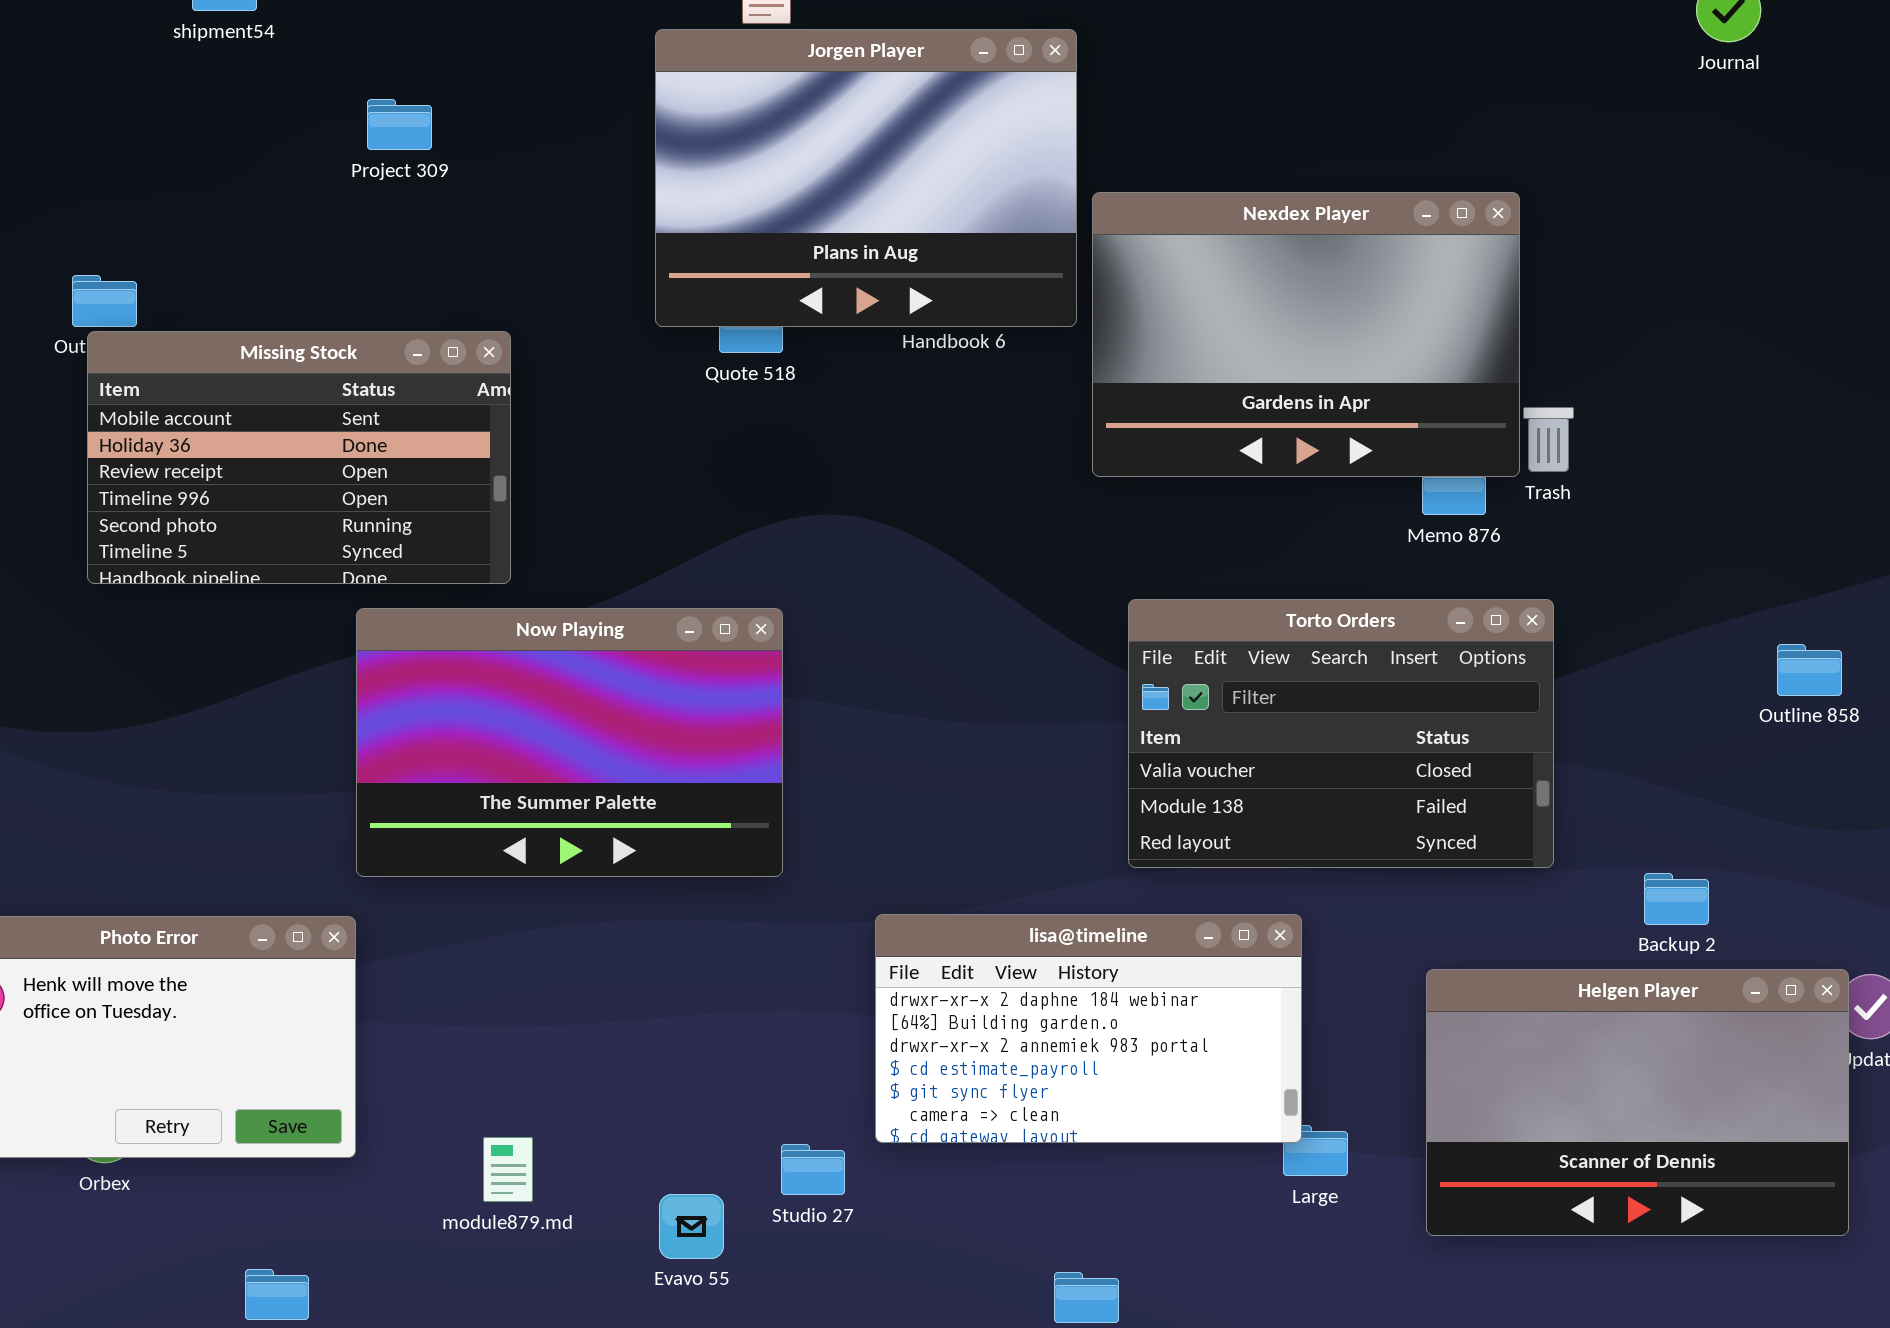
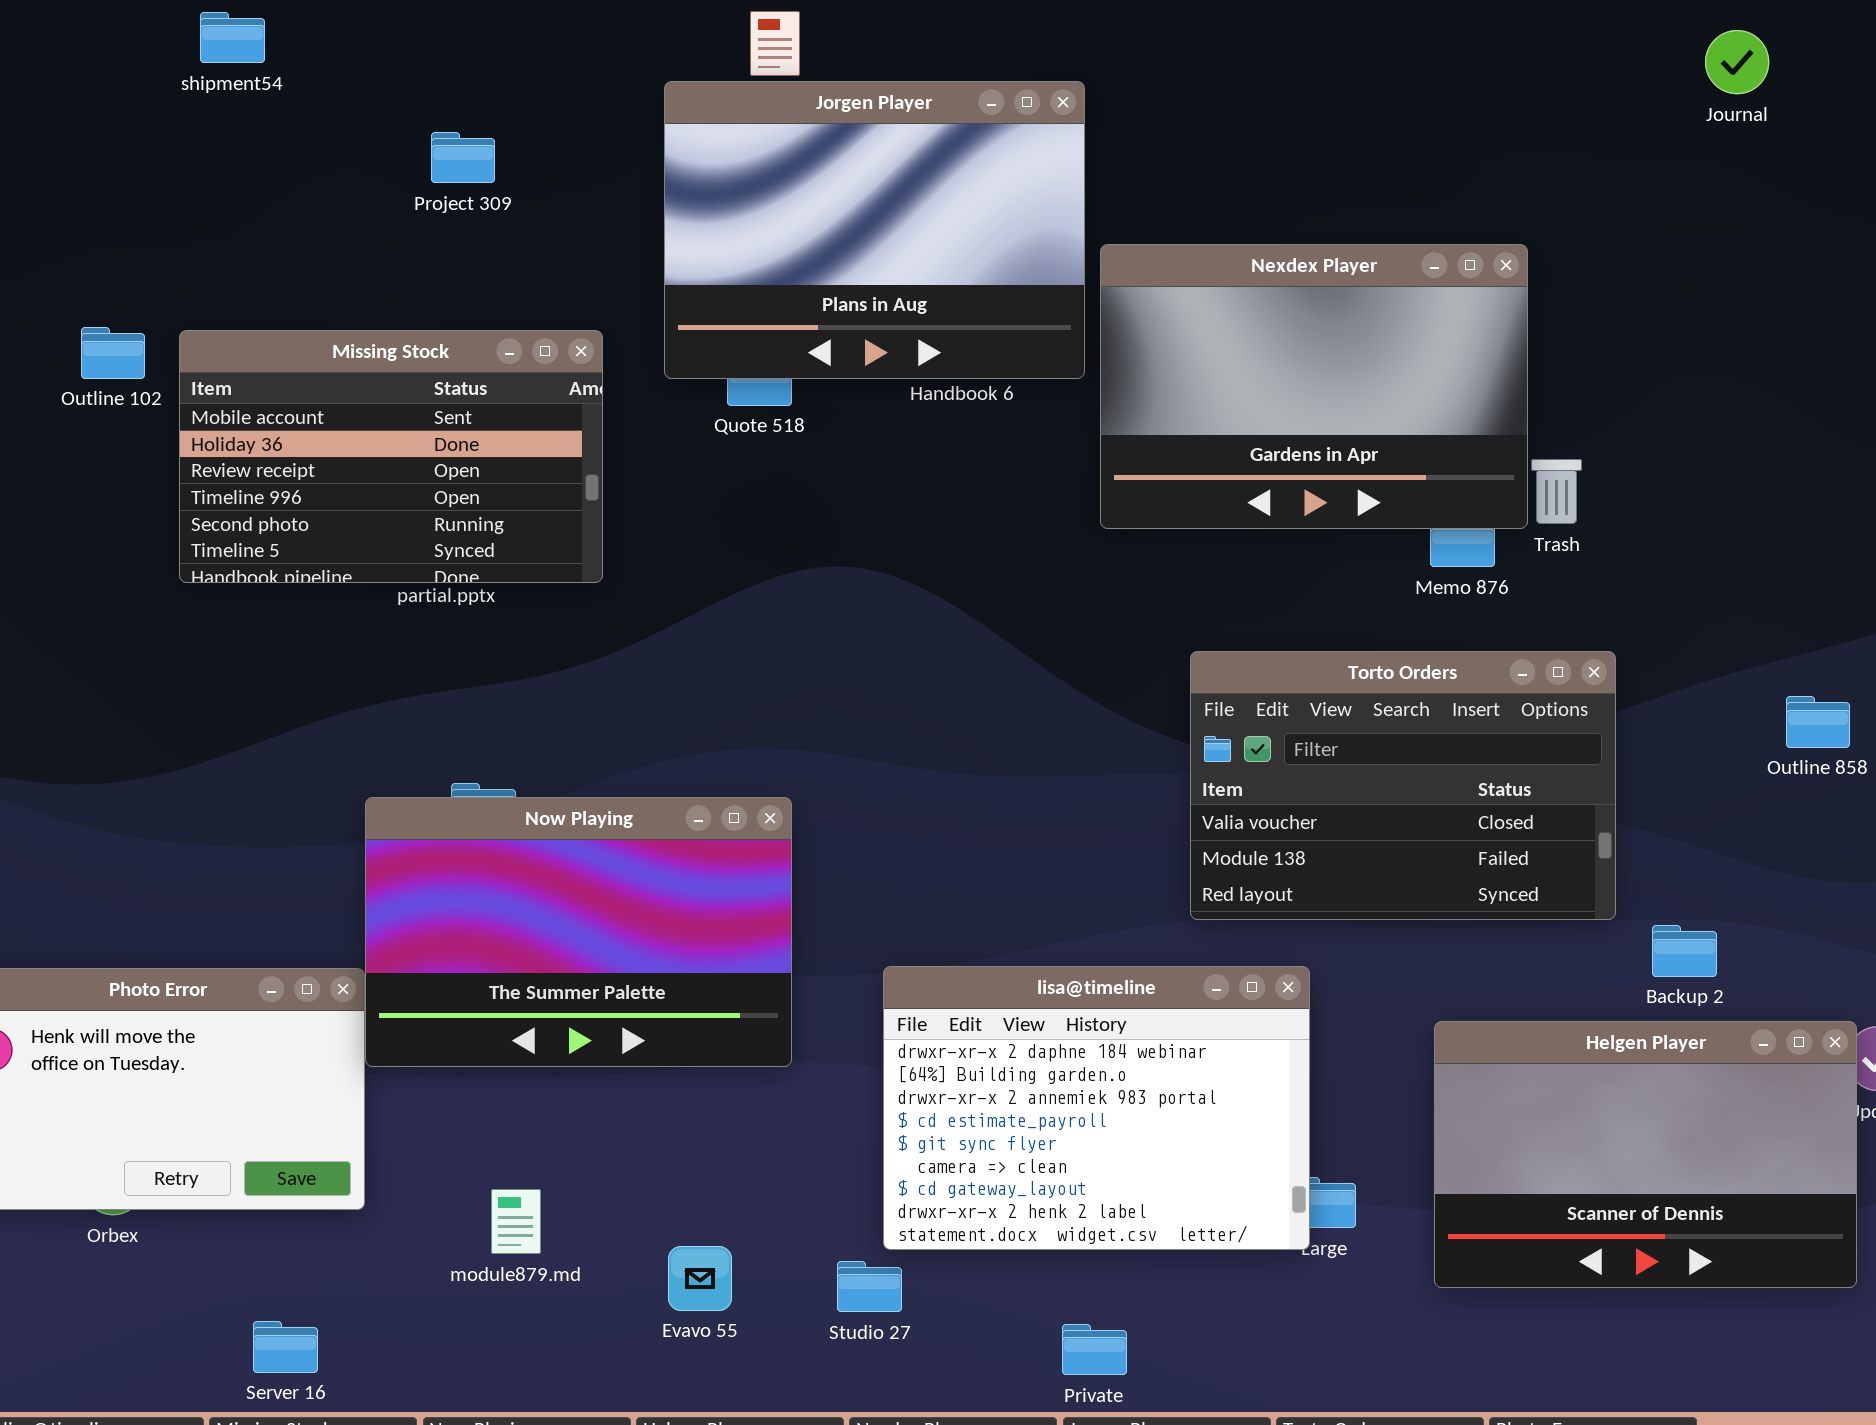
Project 309: [367,99,432,150] -> [431,132,495,183], moved
Missing Stock: [87,331,511,584] -> [179,330,603,583], moved
Torto Orders: [1128,599,1554,868] -> [1190,651,1616,920], moved
Now Playing: [356,608,783,877] -> [365,797,792,1067], moved
lisa@timeline: [875,914,1302,1143] -> [883,966,1310,1250], resized
Studio 27: [781,1144,845,1195] -> [837,1261,902,1312], moved

